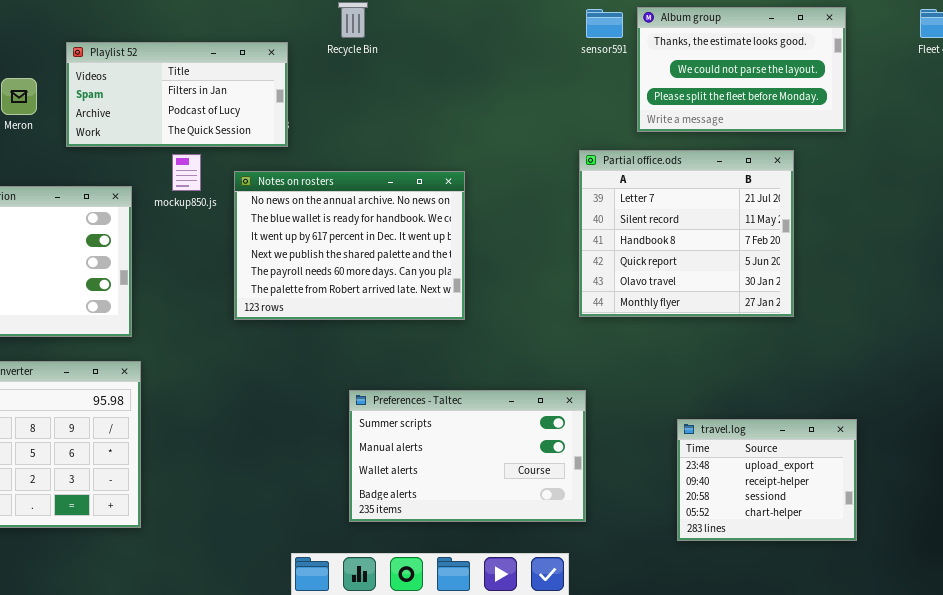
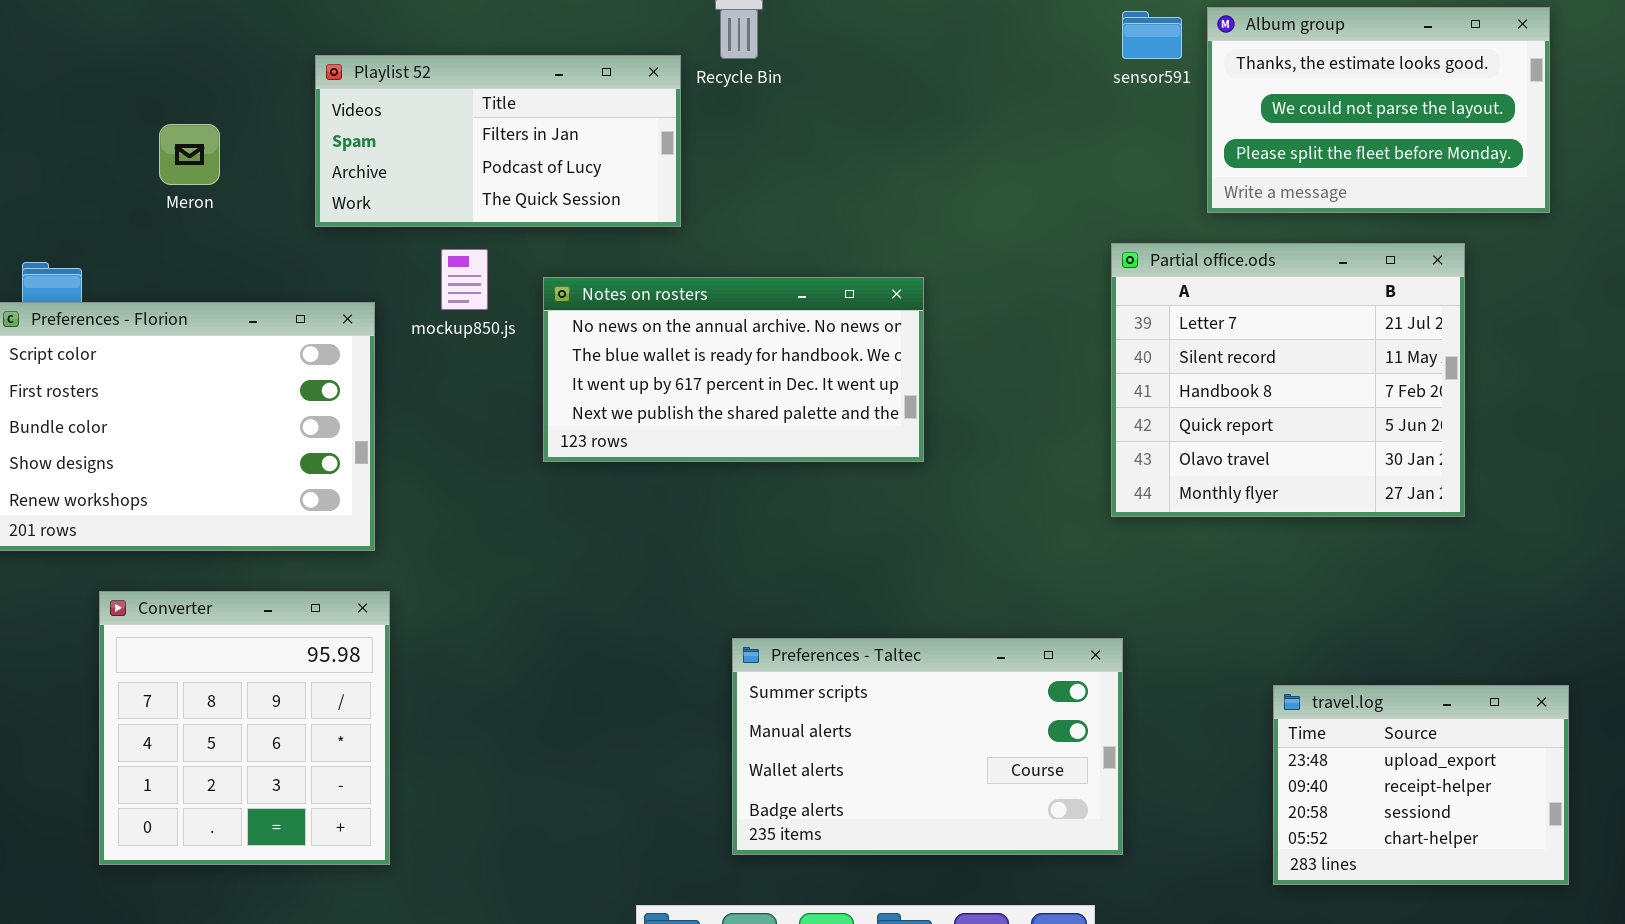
Playlist 52: [66,42,288,147] -> [315,55,681,227], moved
Notes on rosters: [234,171,465,320] -> [543,277,924,462], resized

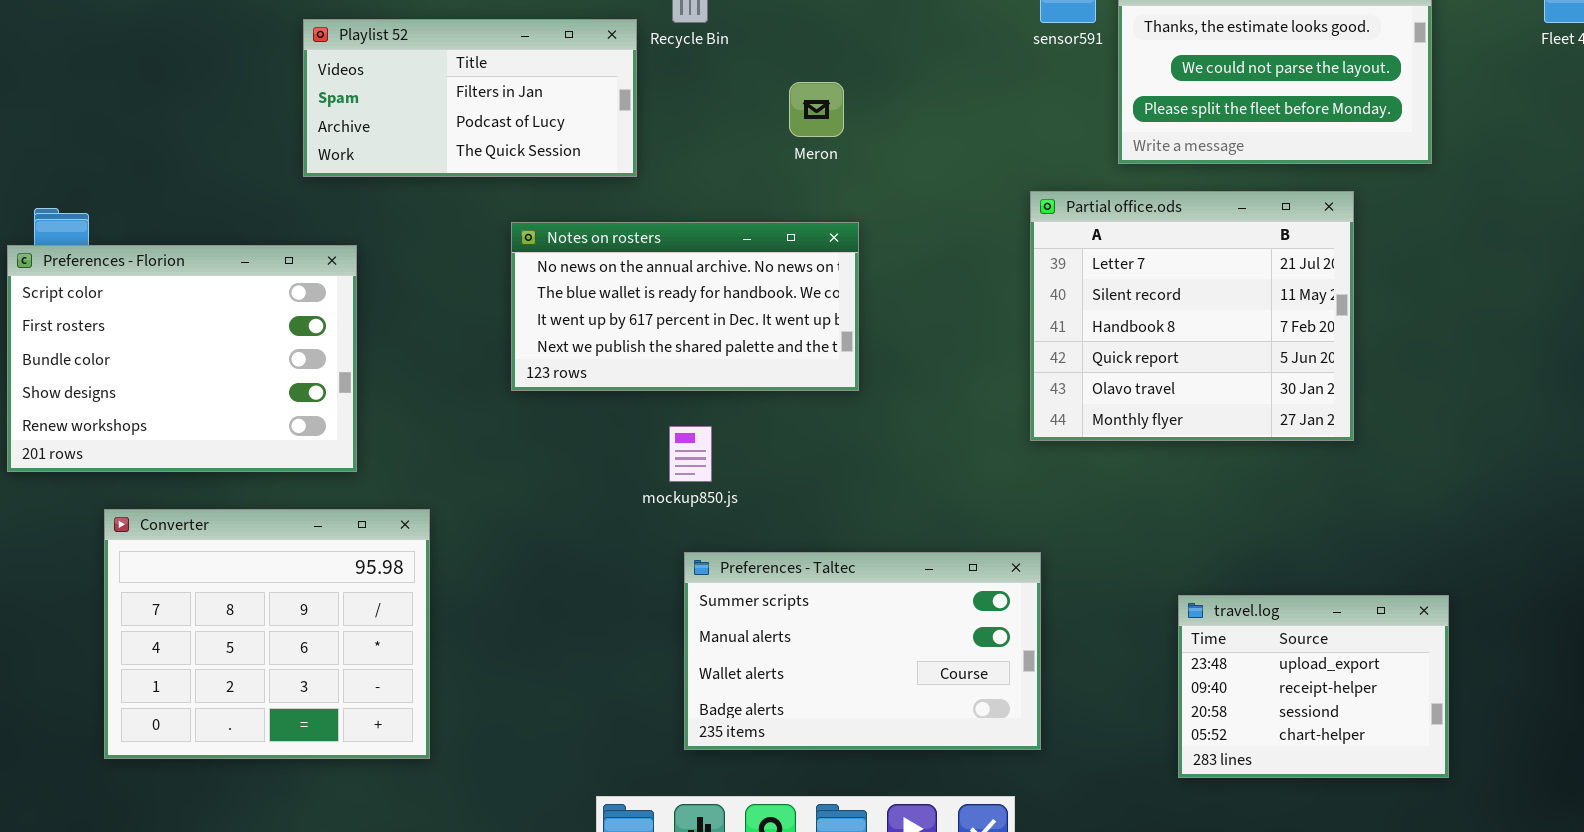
Meron: [159,124,220,185] -> [789,82,844,137], moved
mockup850.js: [441,249,488,310] -> [669,426,712,482], moved
Converter: [99,591,390,865] -> [104,509,430,759], resized

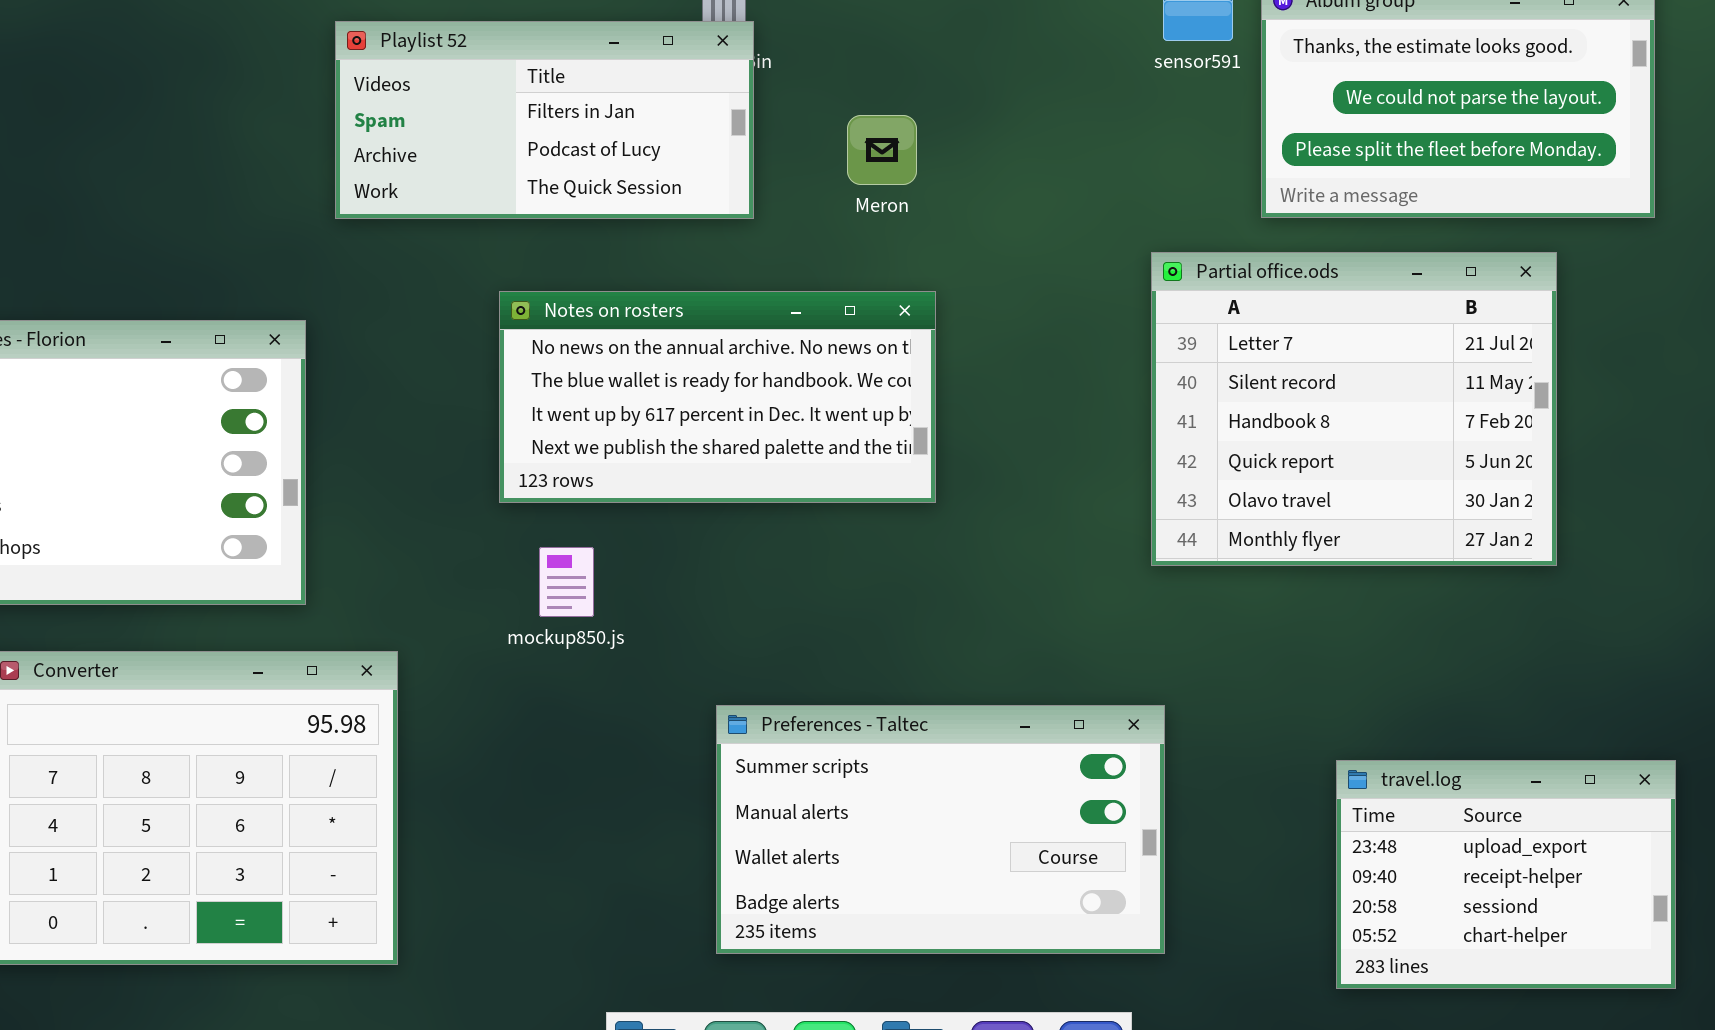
Playlist 52: [303,19,637,177] -> [335,21,754,219], moved
mockup850.js: [669,426,712,482] -> [539,547,594,617], moved

